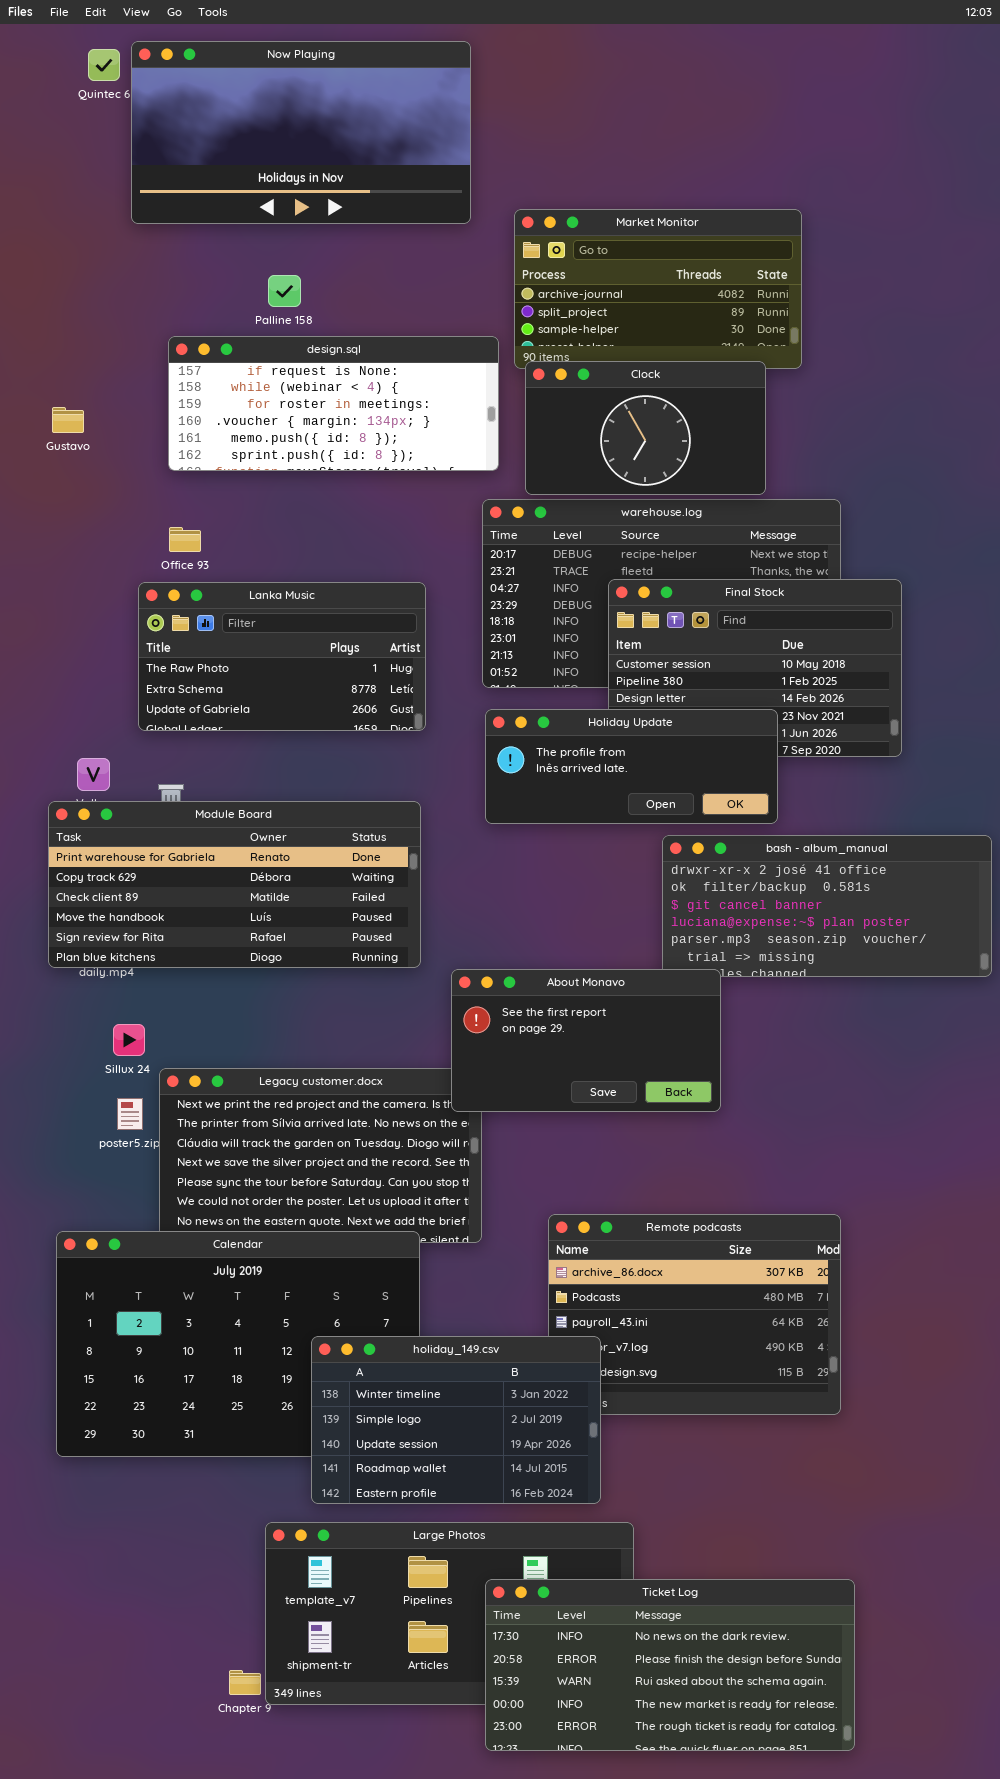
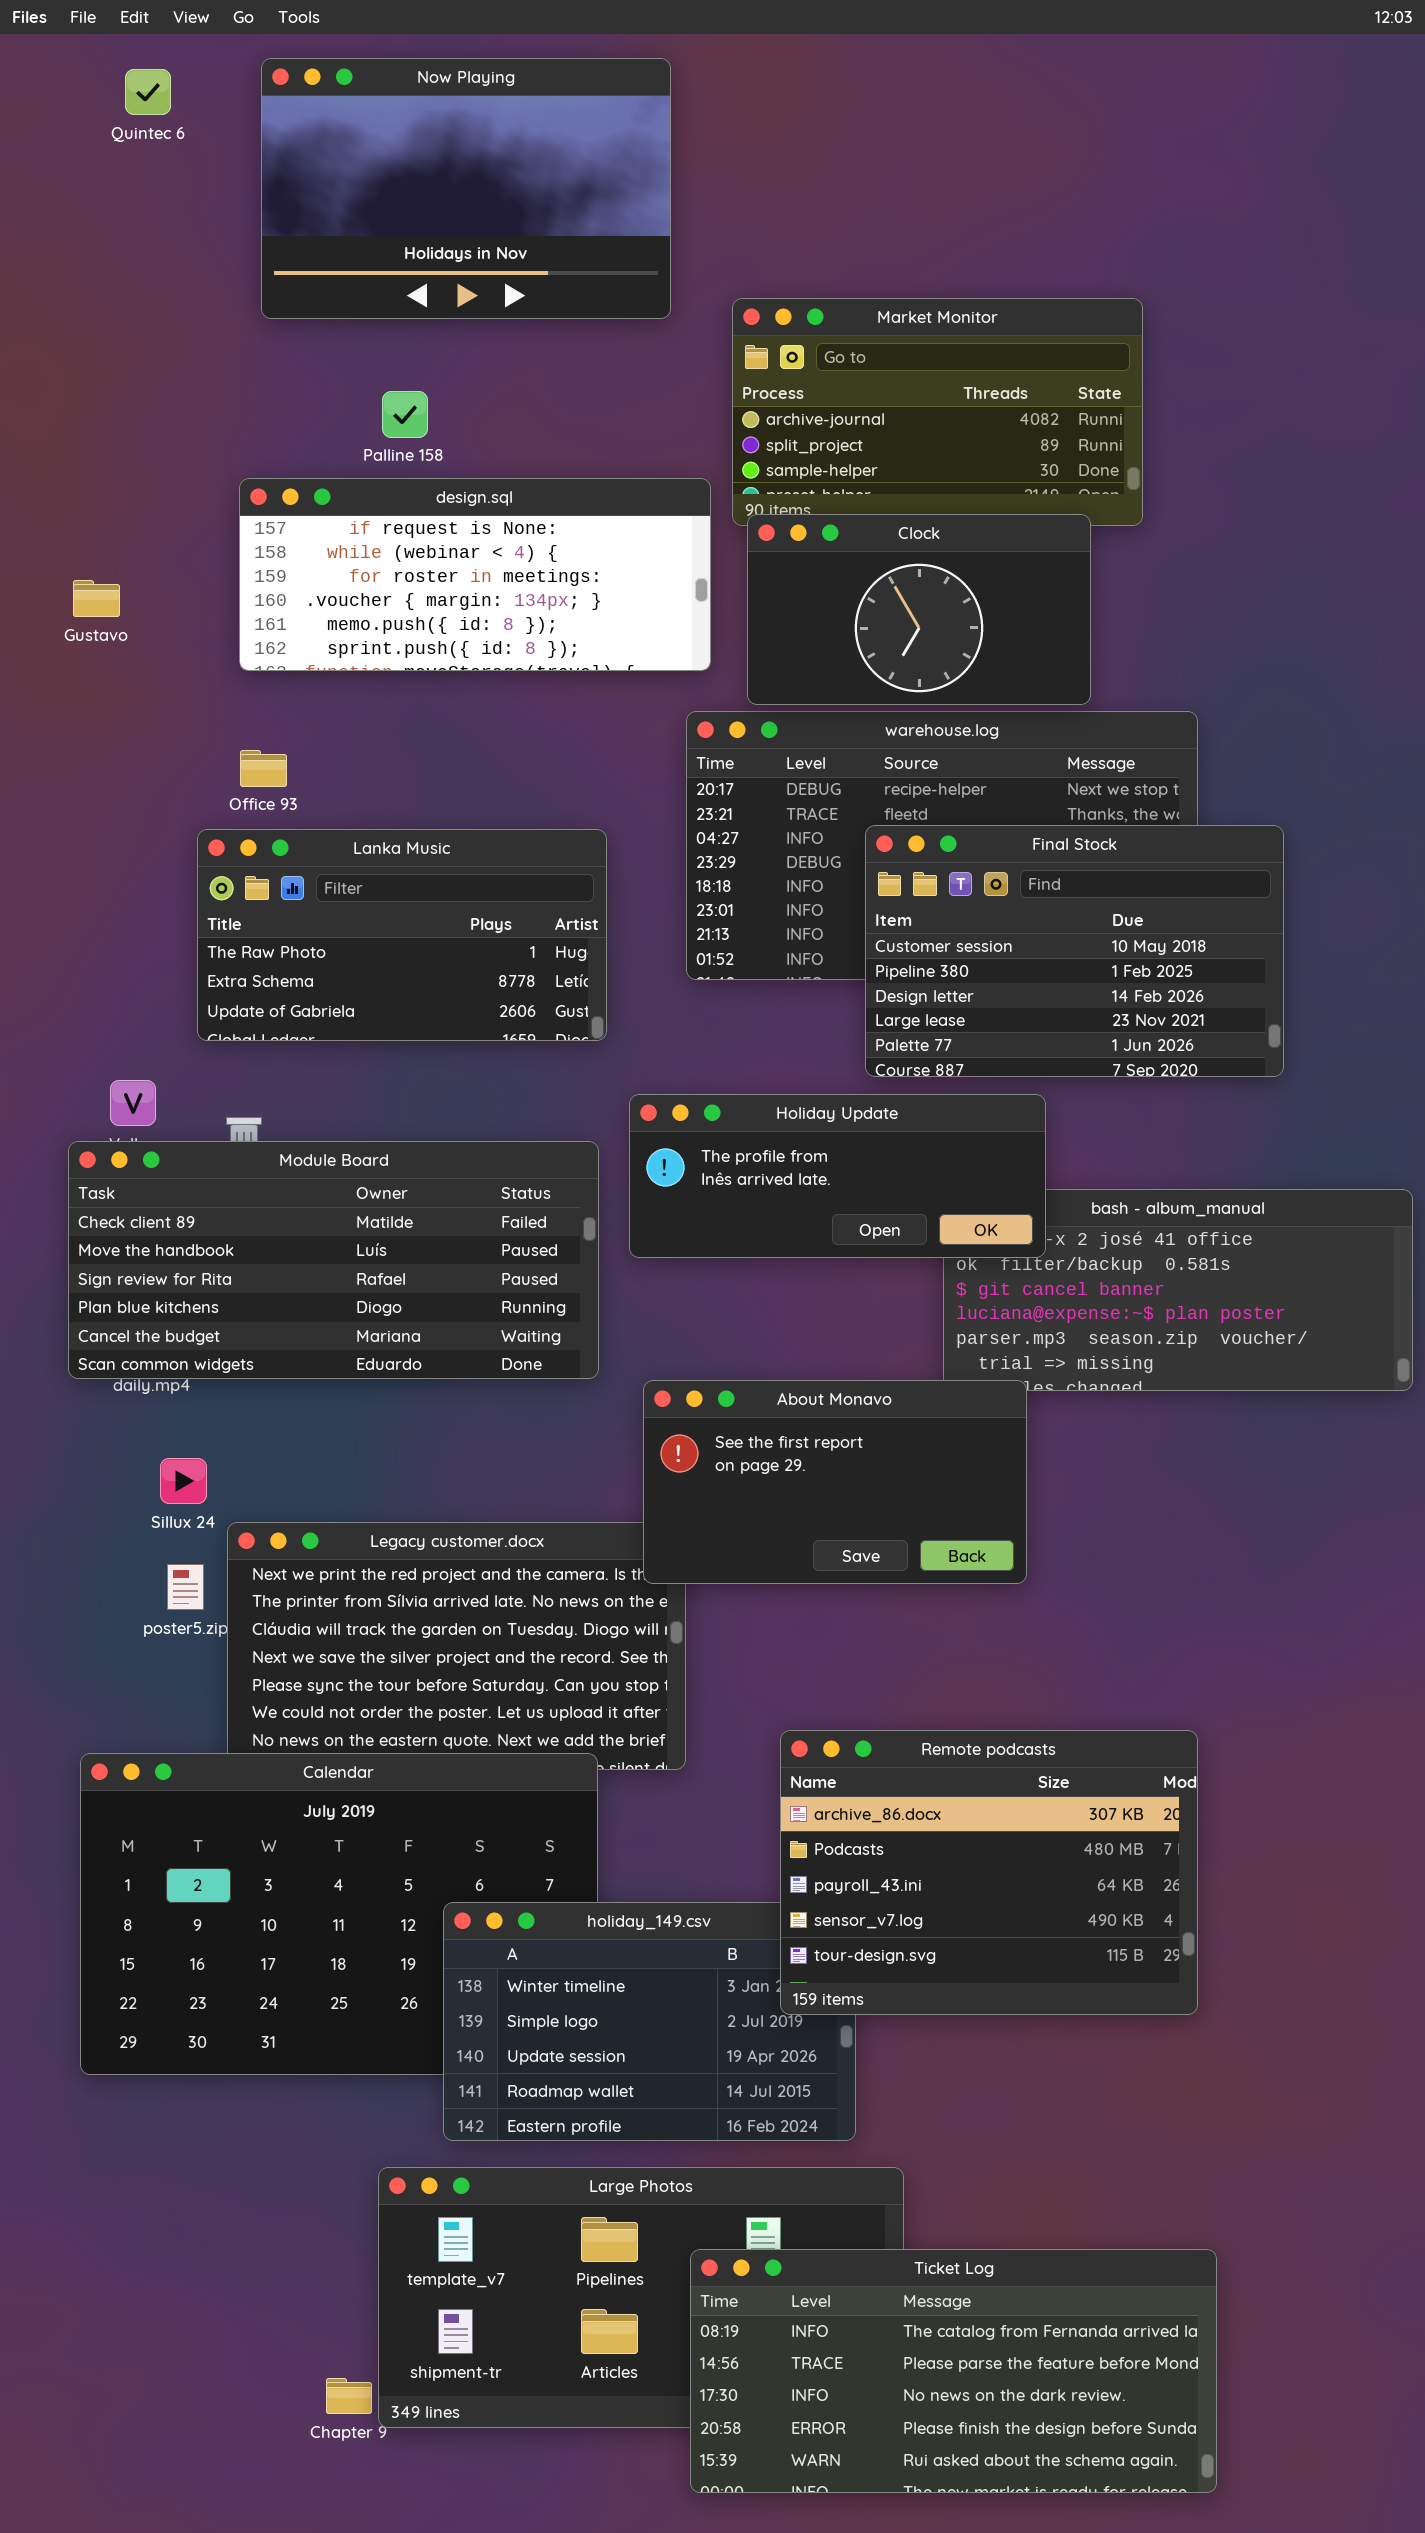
Now Playing: [131,41,471,224] -> [261,58,671,319], resized
Holiday Update: [485,709,778,824] -> [629,1094,1046,1258], moved
Module Board: [48,801,421,968] -> [68,1141,599,1379], scrolled down 2 rows
Remote podcasts: [548,1214,841,1415] -> [780,1730,1198,2015], raised
Ticket Log: [485,1579,855,1751] -> [690,2249,1217,2493], scrolled up 2 rows

